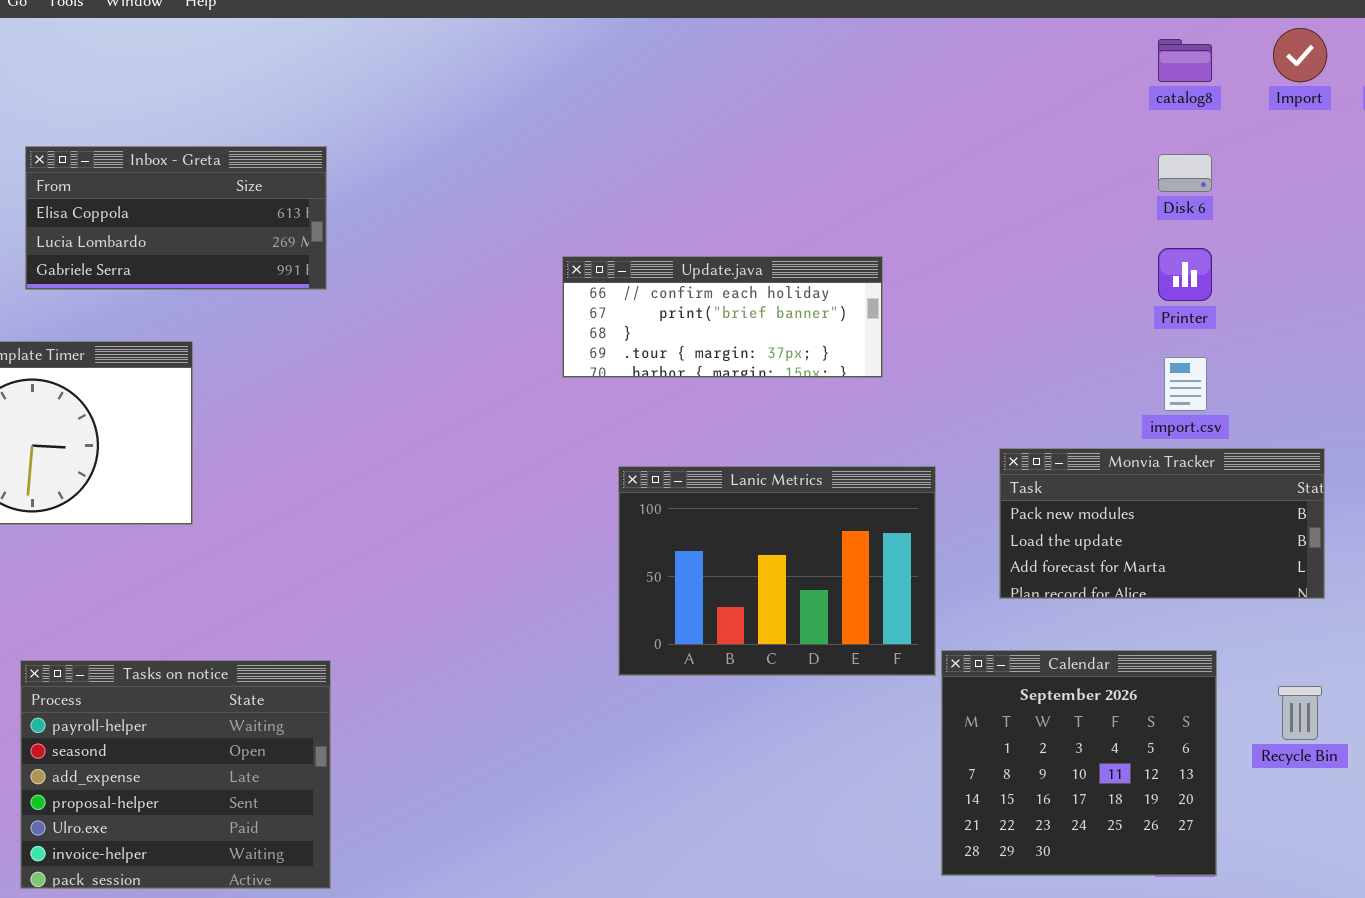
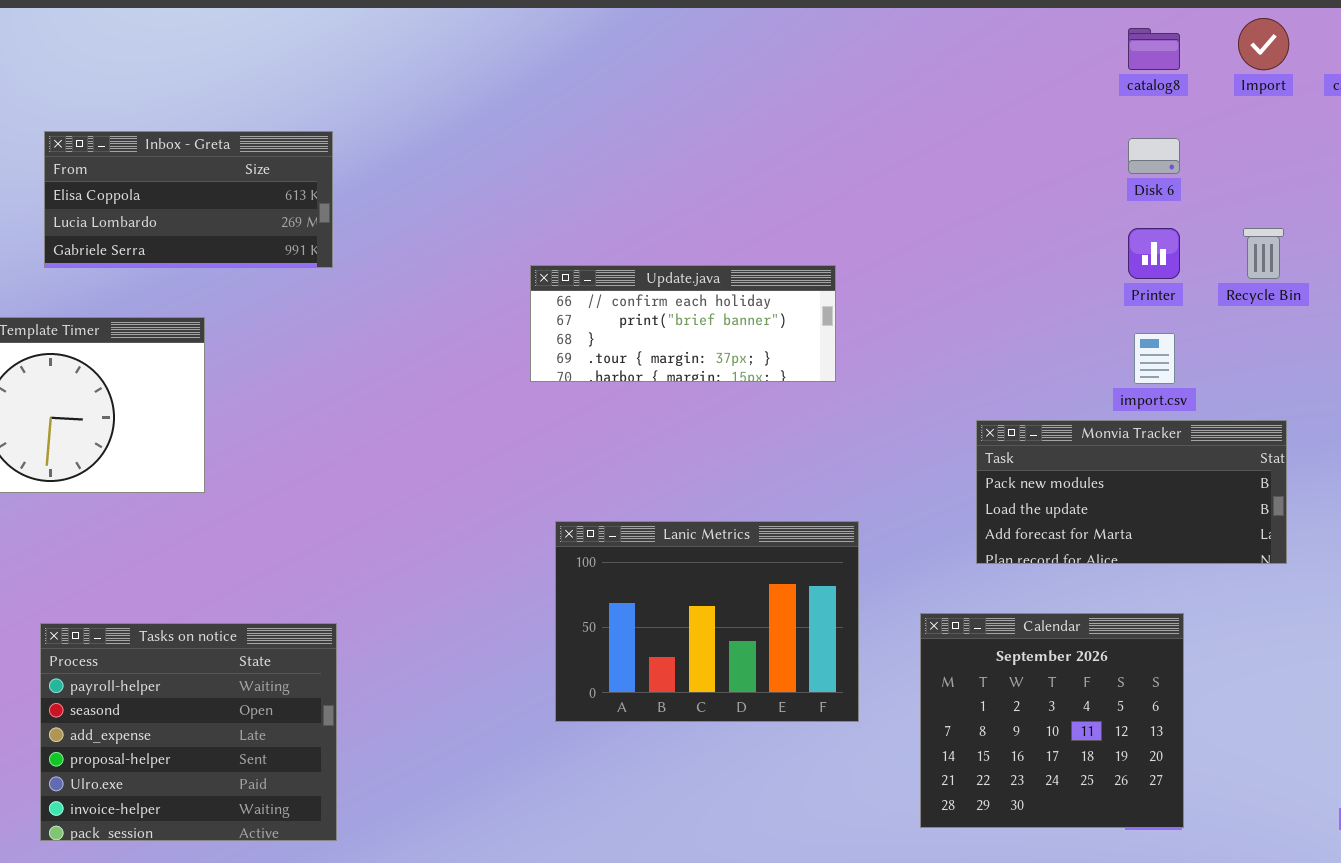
Update.java: [562,256,883,378] -> [530,265,836,382], moved
Lanic Metrics: [618,466,936,676] -> [555,521,859,722], moved
Recycle Bin: [1278,686,1322,740] -> [1243,228,1284,279], moved

